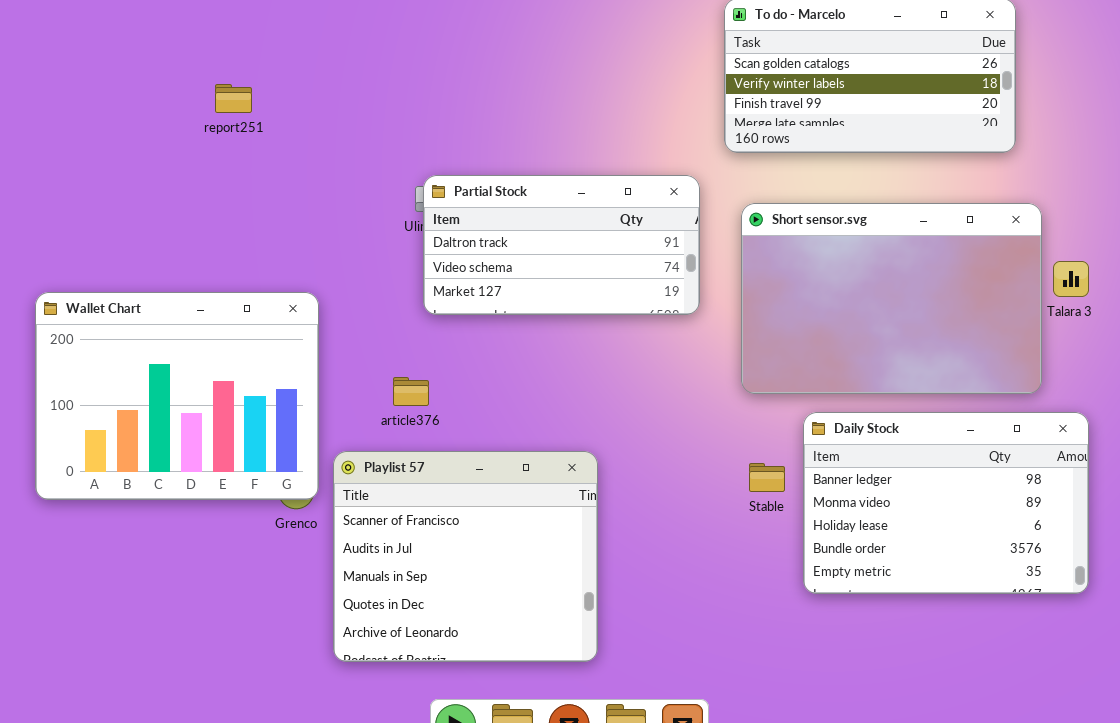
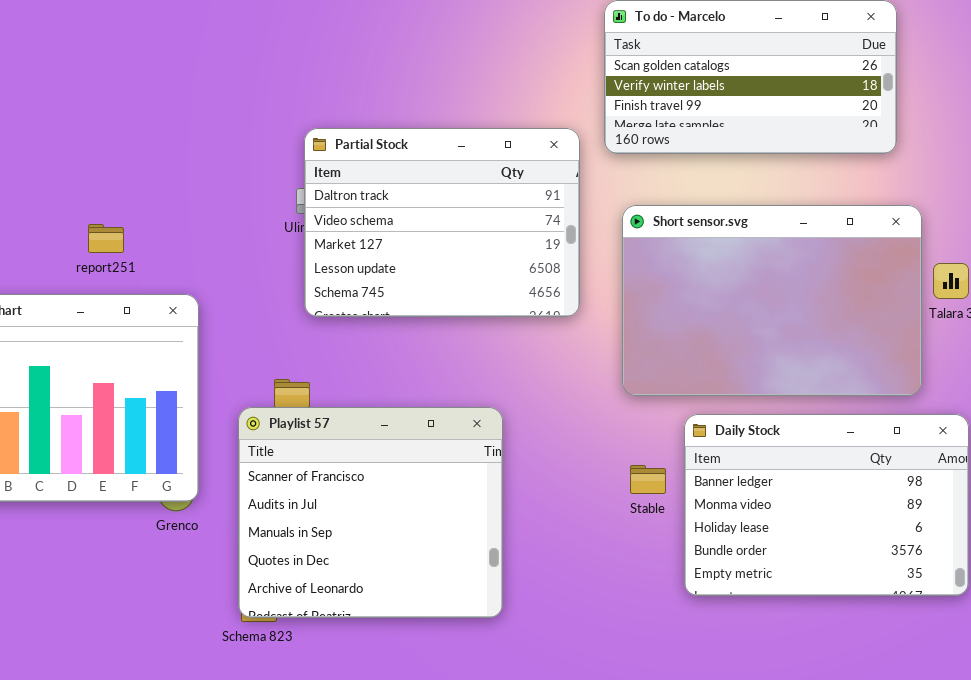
report251: [215,84,252,113] -> [88,224,124,253], moved
Partial Stock: [423,175,700,315] -> [304,128,580,317], resized
Playlist 57: [333,451,598,662] -> [238,407,503,618], moved

